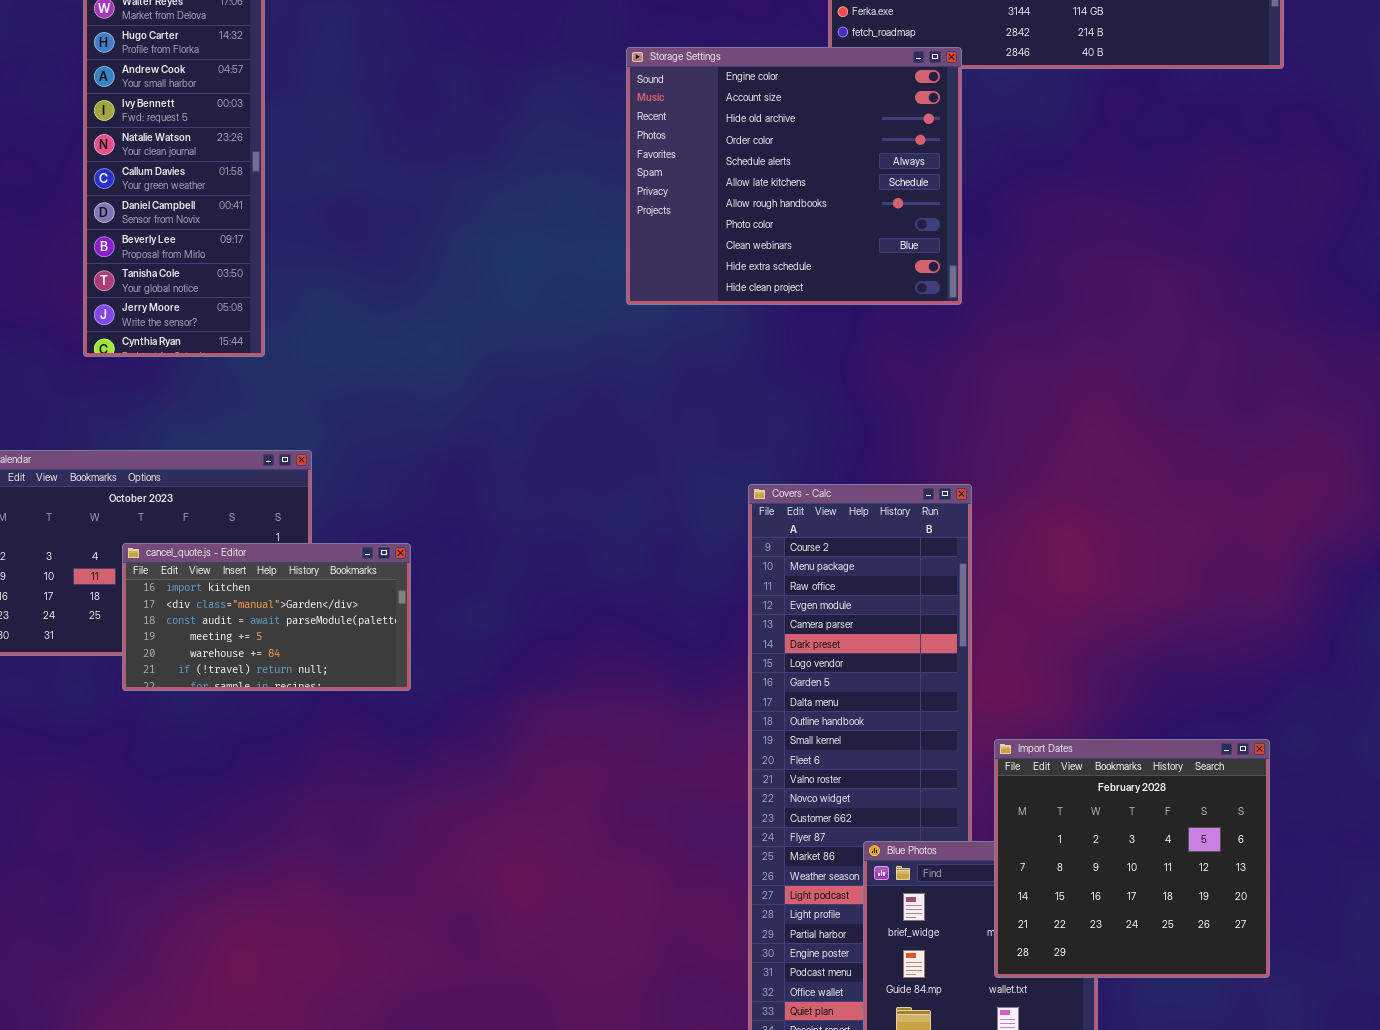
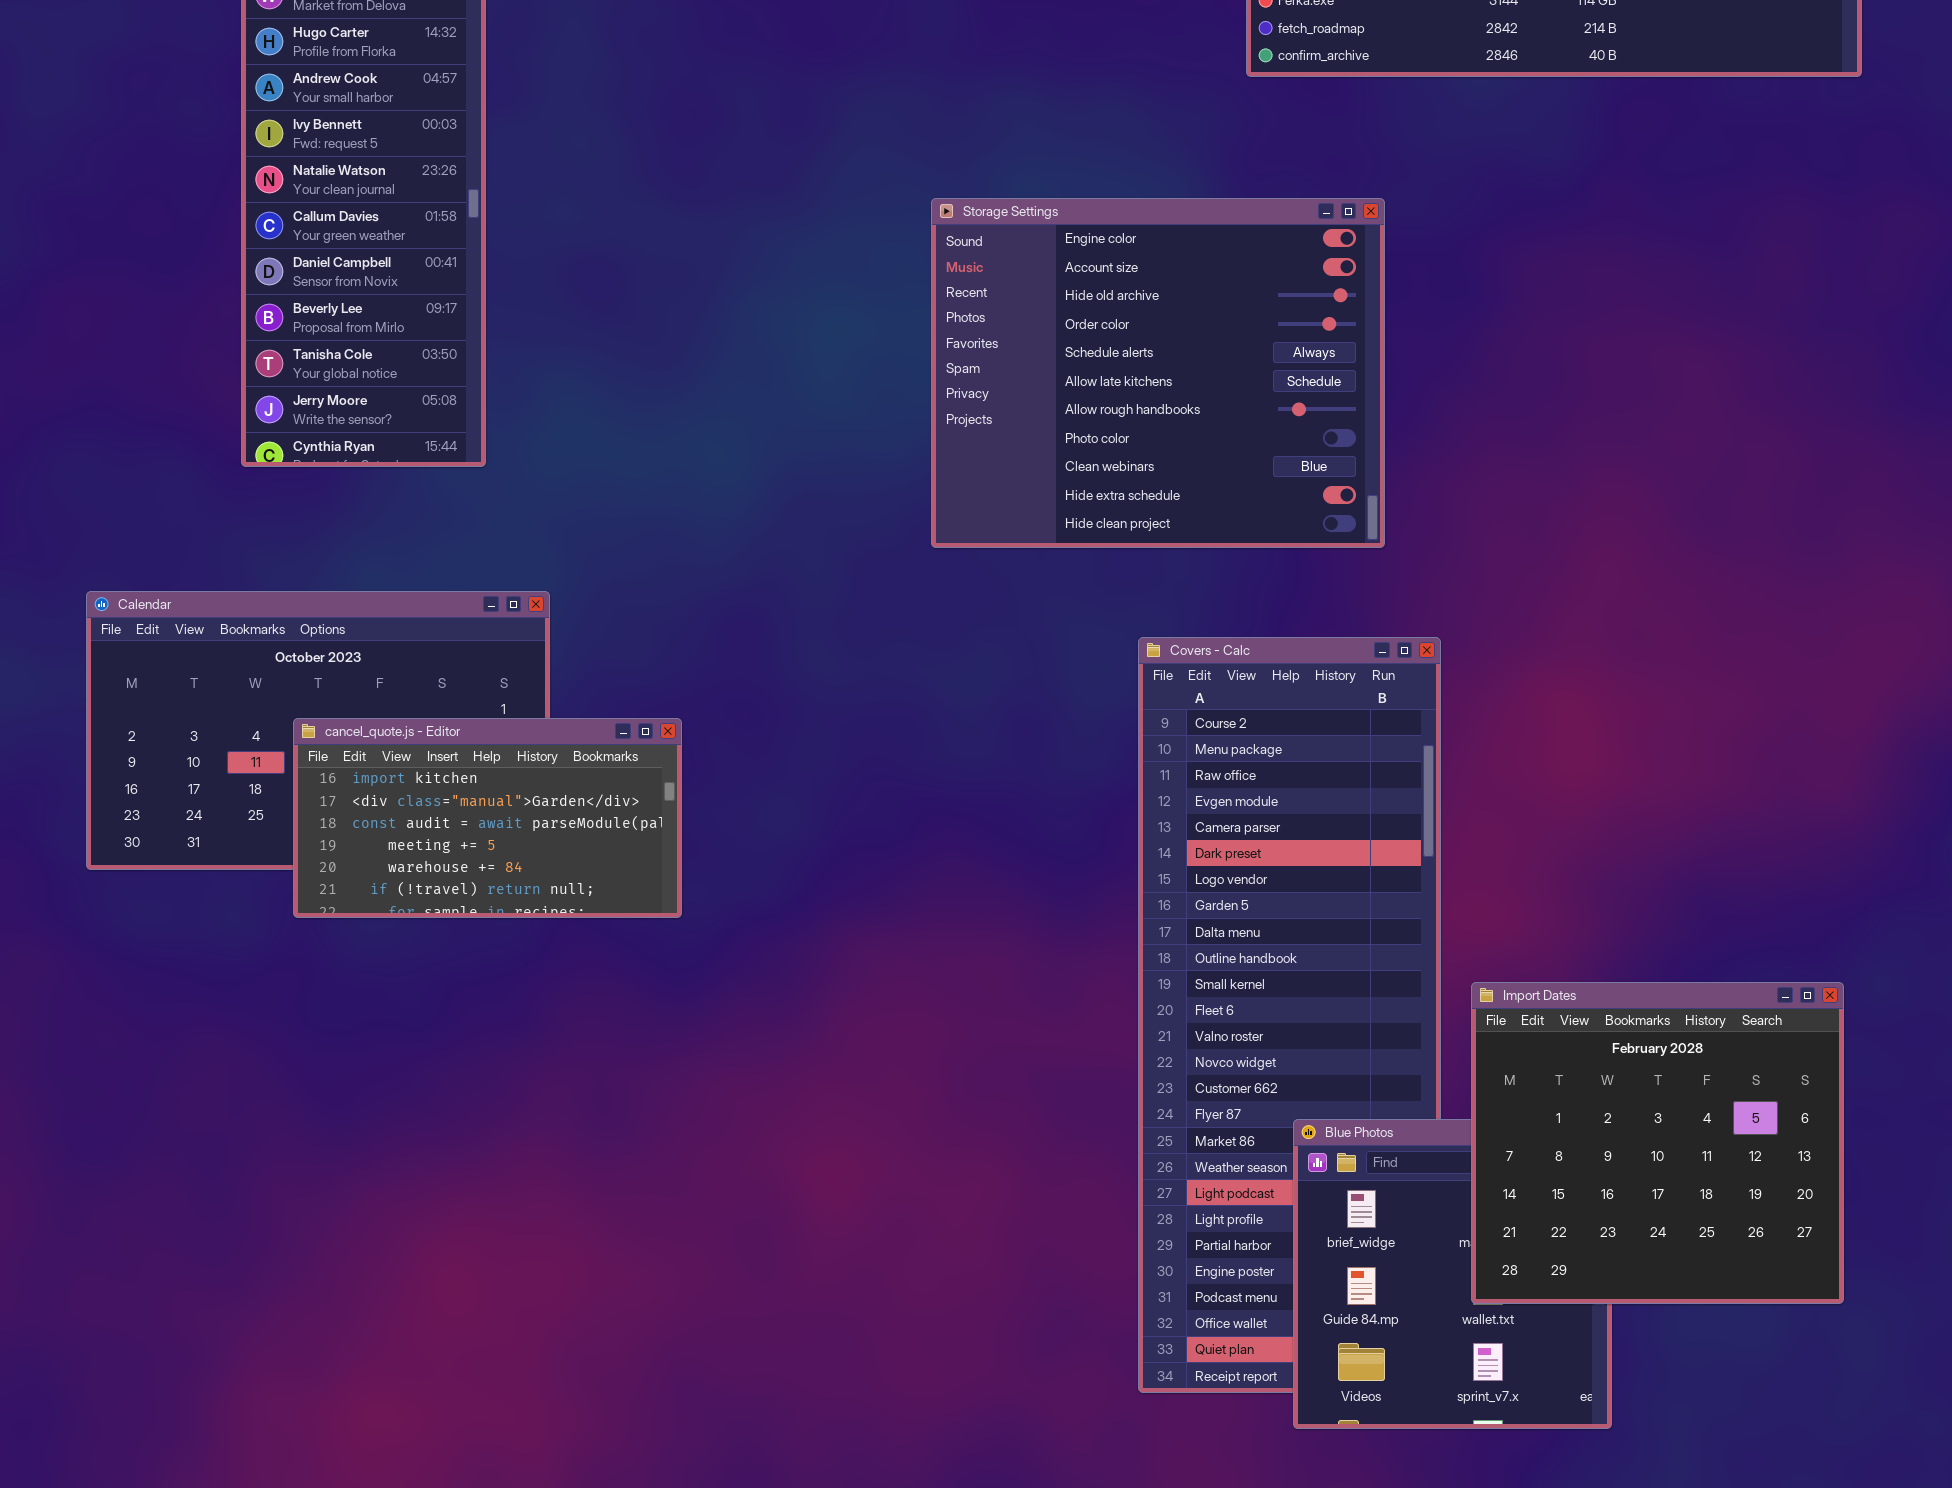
Storage Settings: [626,47,962,305] -> [931,198,1385,548], moved

